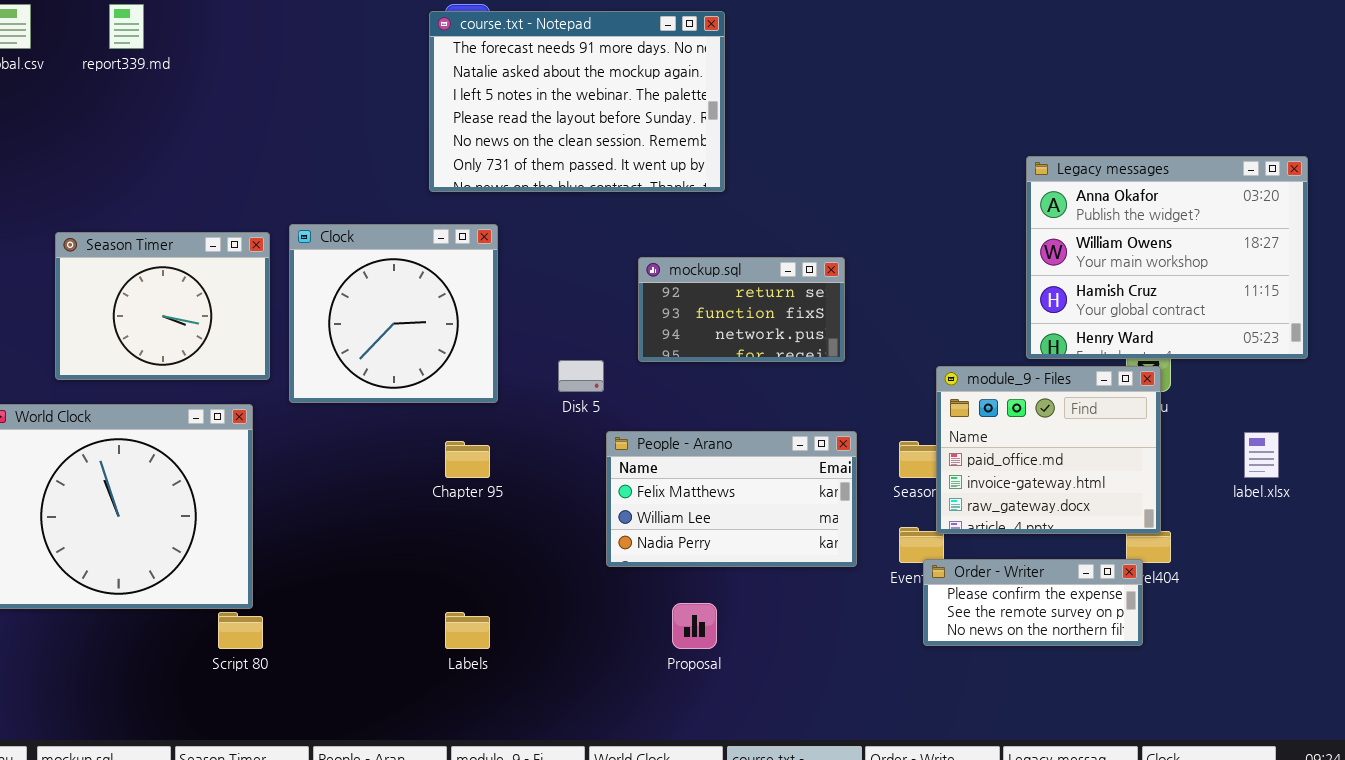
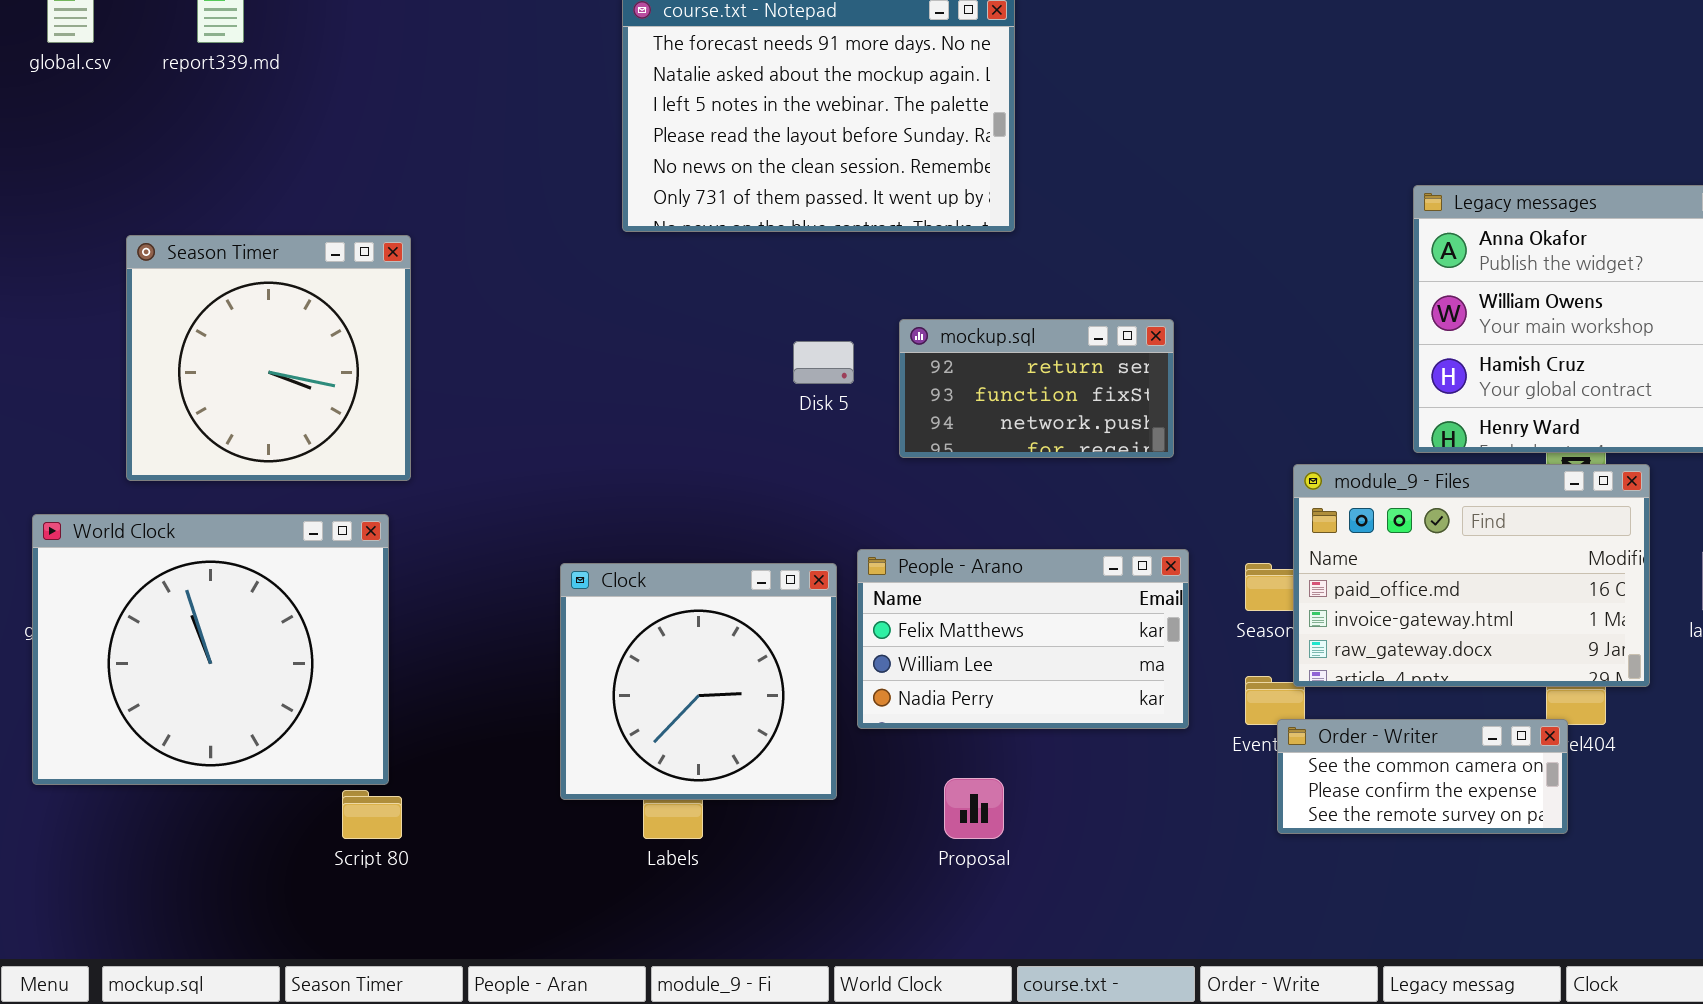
Clock: [289,224,498,403] -> [560,563,837,800], moved
Season Timer: [55,232,270,380] -> [126,235,411,481], resized
Disk 5: [558,360,604,392] -> [793,341,854,384], moved
module_9 - Files: [936,366,1161,534] -> [1293,464,1650,687], resized
Order - Writer: [923,559,1143,646] -> [1277,719,1568,834], scrolled up 1 row

